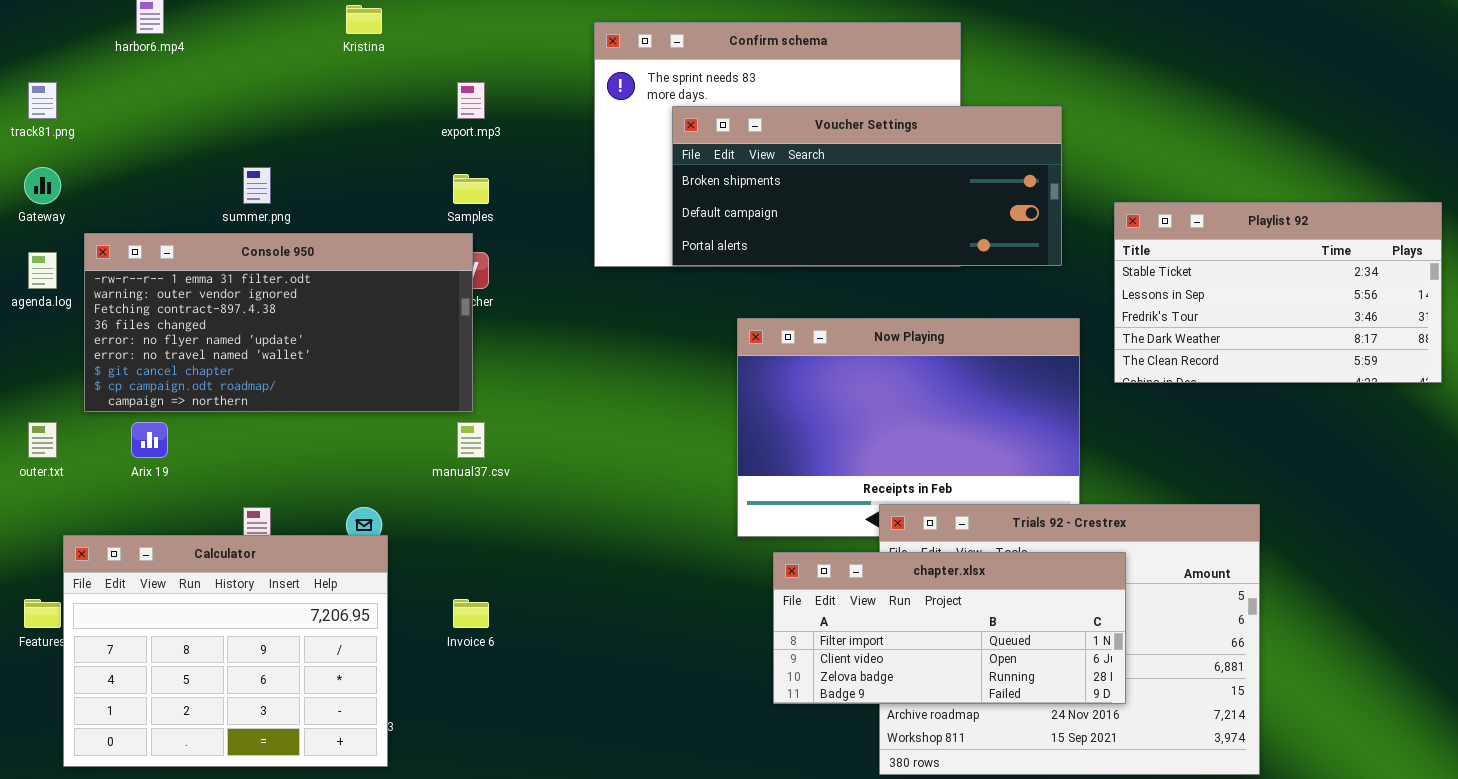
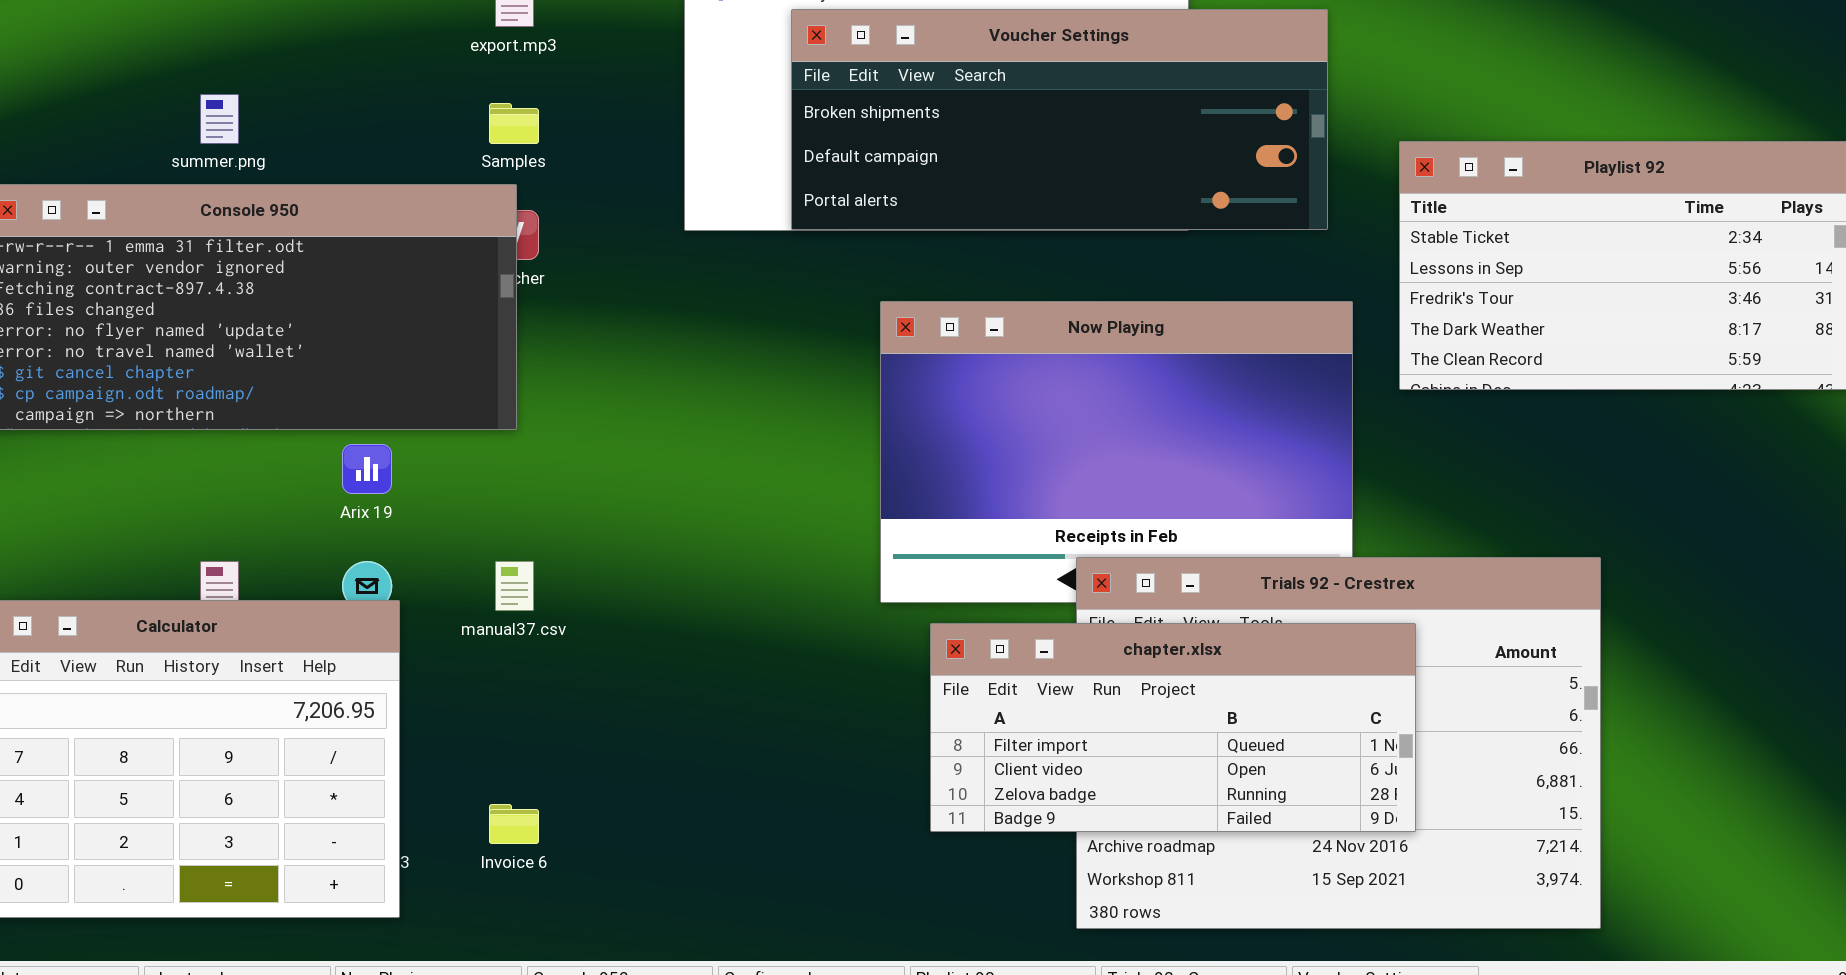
Arix 19: [131,422,168,458] -> [342,444,392,494], moved
manual37.csv: [457,422,485,458] -> [495,561,534,611], moved
Invoice 6: [453,599,489,628] -> [489,804,539,844], moved

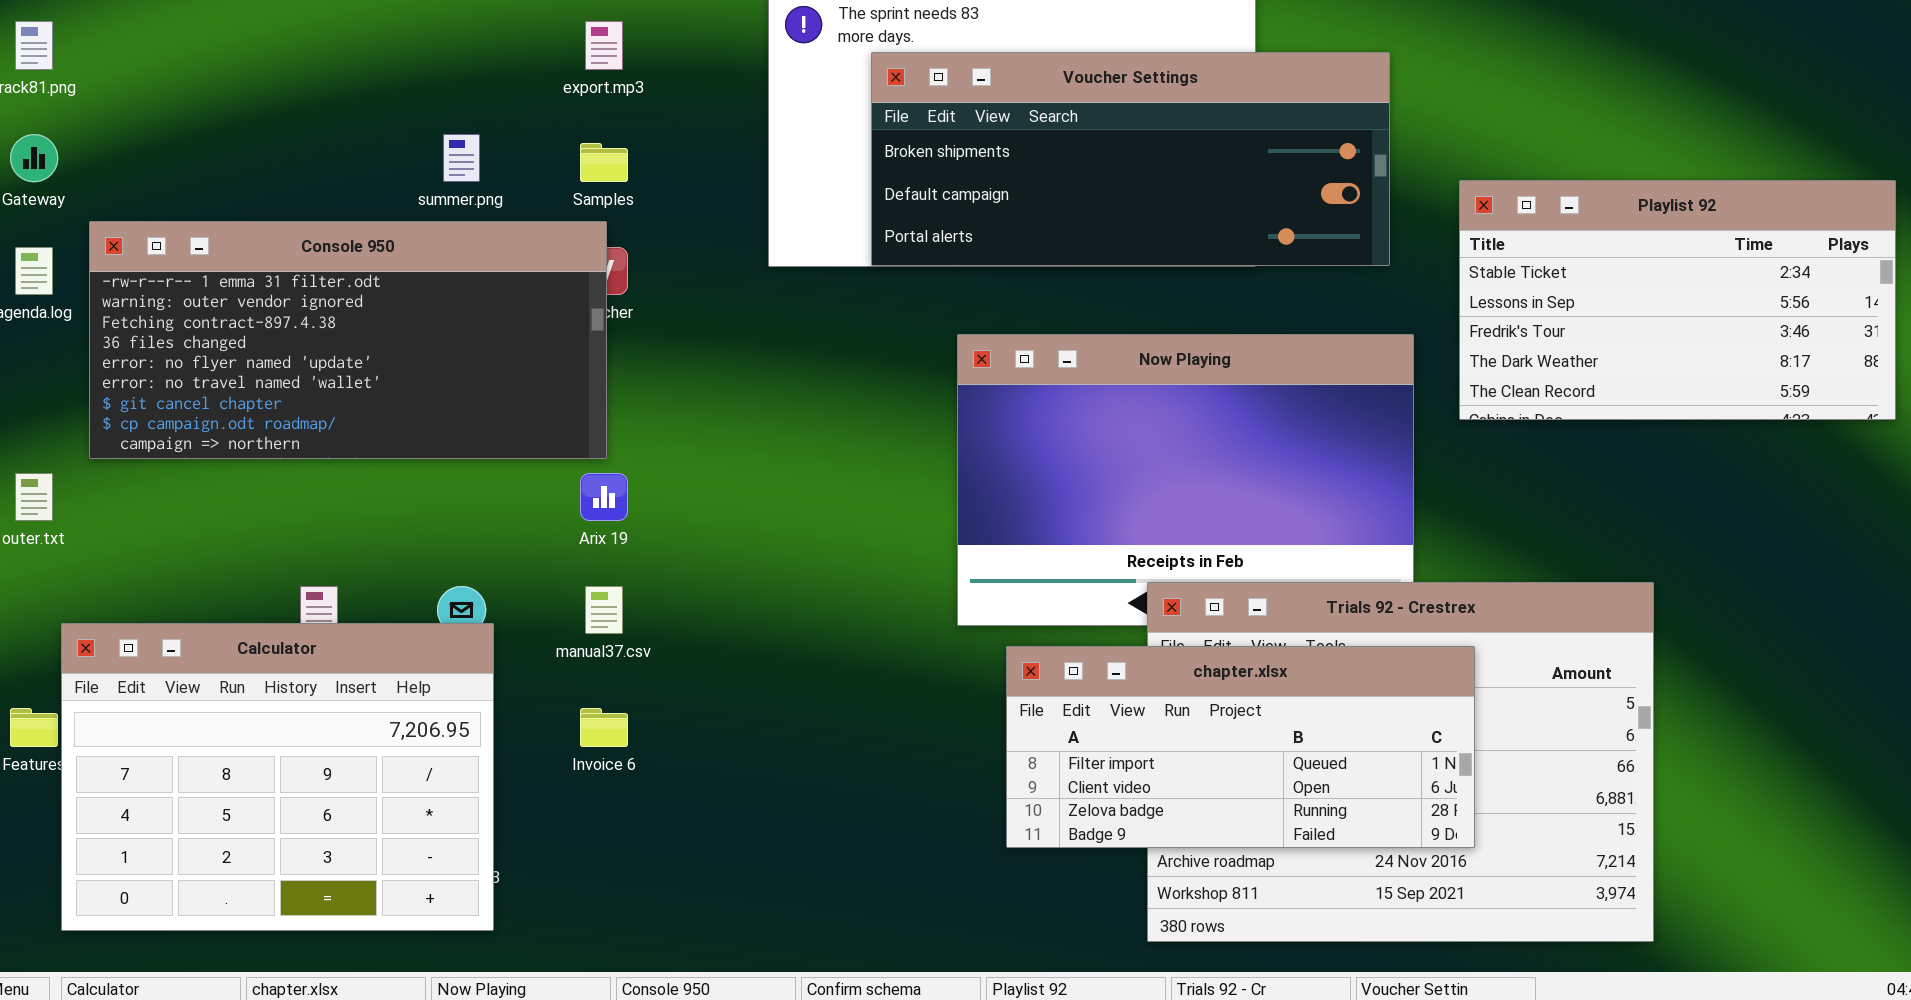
summer.png: [200,94,239,144] -> [443,134,480,182], moved
Arix 19: [342,444,392,494] -> [580,473,628,521], moved
Invoice 6: [489,804,539,844] -> [580,708,628,747], moved

